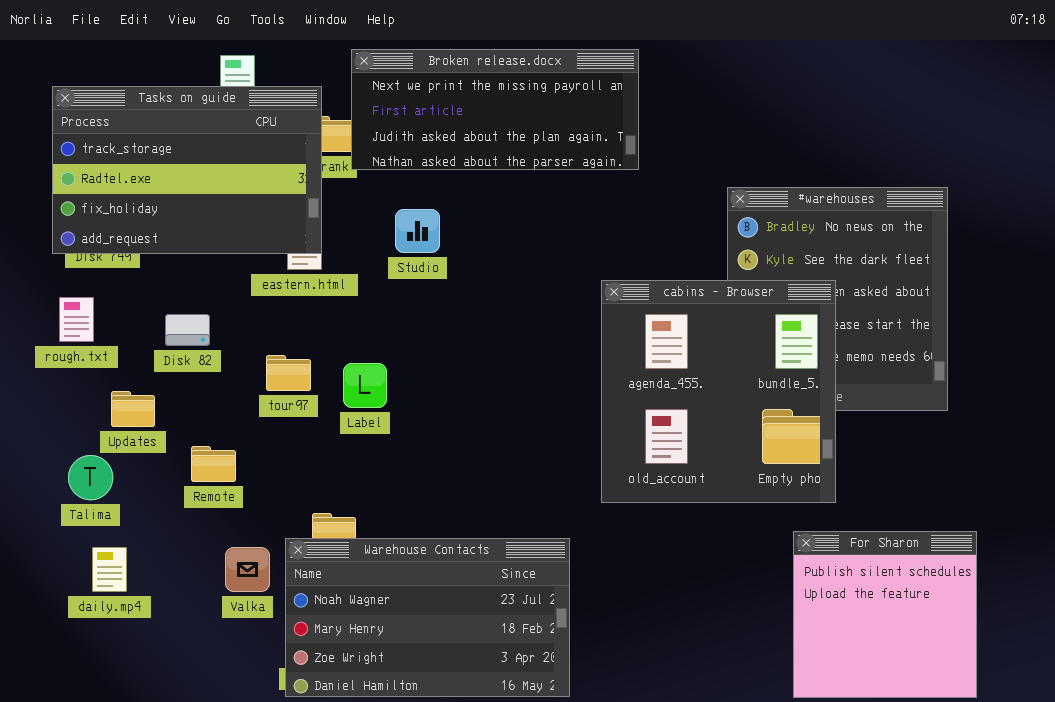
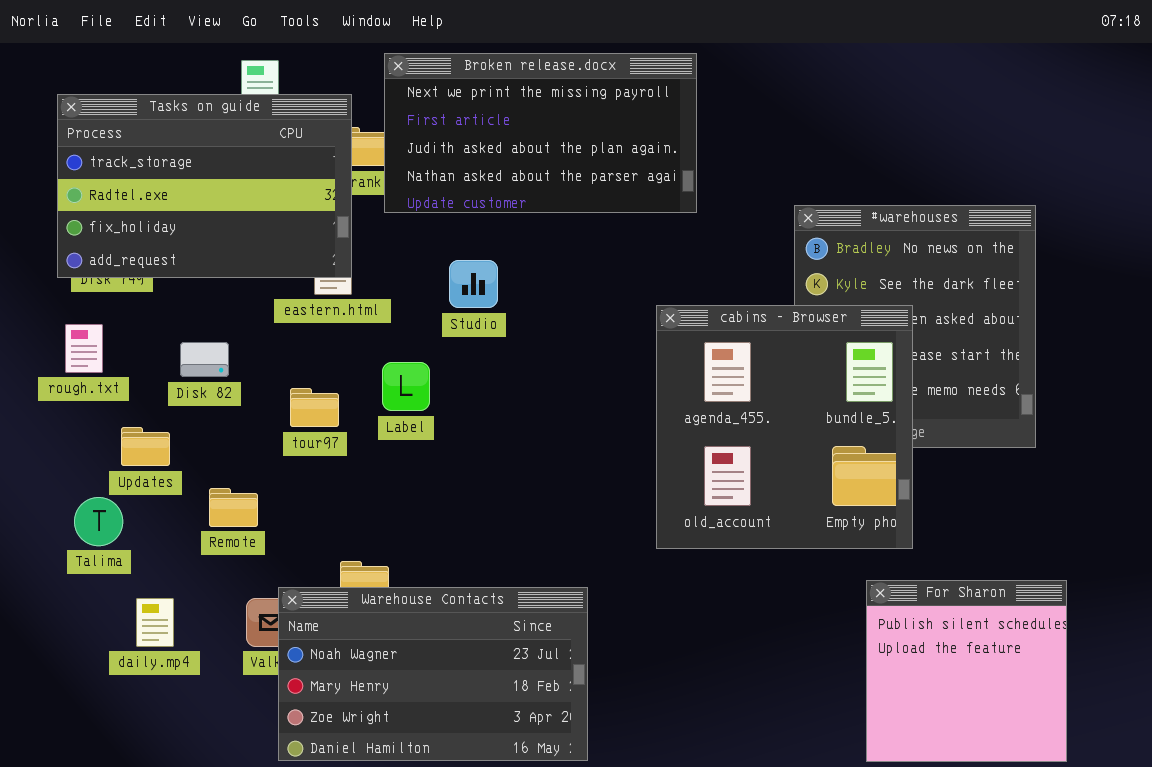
Broken release.docx: [351,49,639,170] -> [384,53,697,213], resized
Studio: [395,209,440,253] -> [449,260,498,308], moved
Label: [343,363,387,408] -> [382,362,430,411], moved
Warehouse Contacts: [285,538,570,697] -> [278,587,588,761], moved
daily.mp4: [92,547,127,592] -> [136,598,174,647], moved

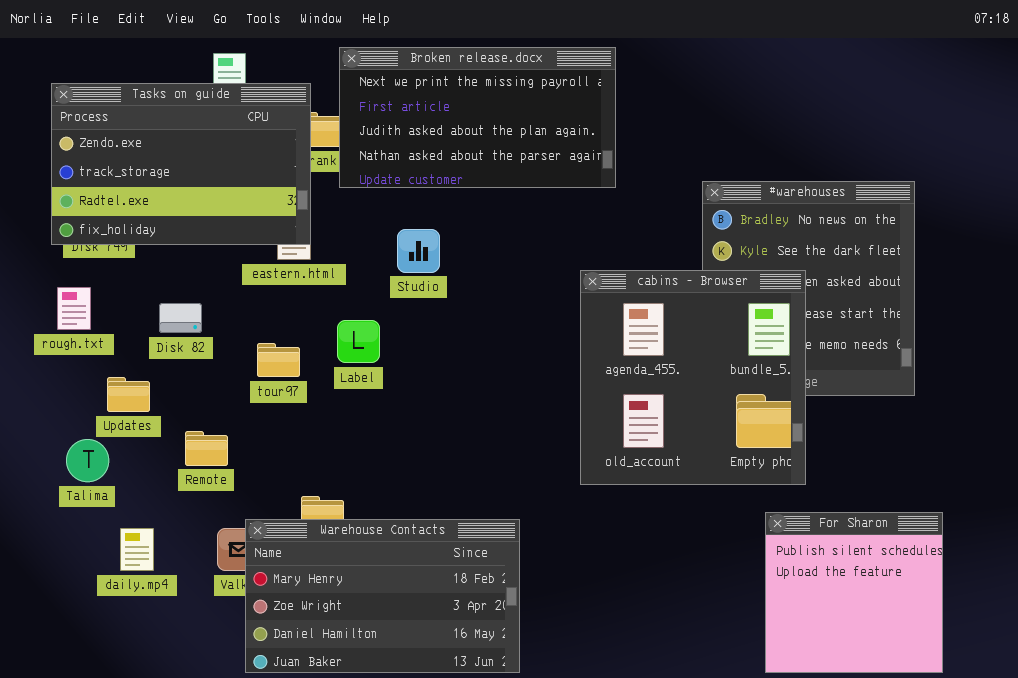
Tasks on guide: [57,94,352,278] -> [51,83,311,245], scrolled up 1 row
Warehouse Contacts: [278,587,588,761] -> [245,519,520,673], scrolled down 1 row

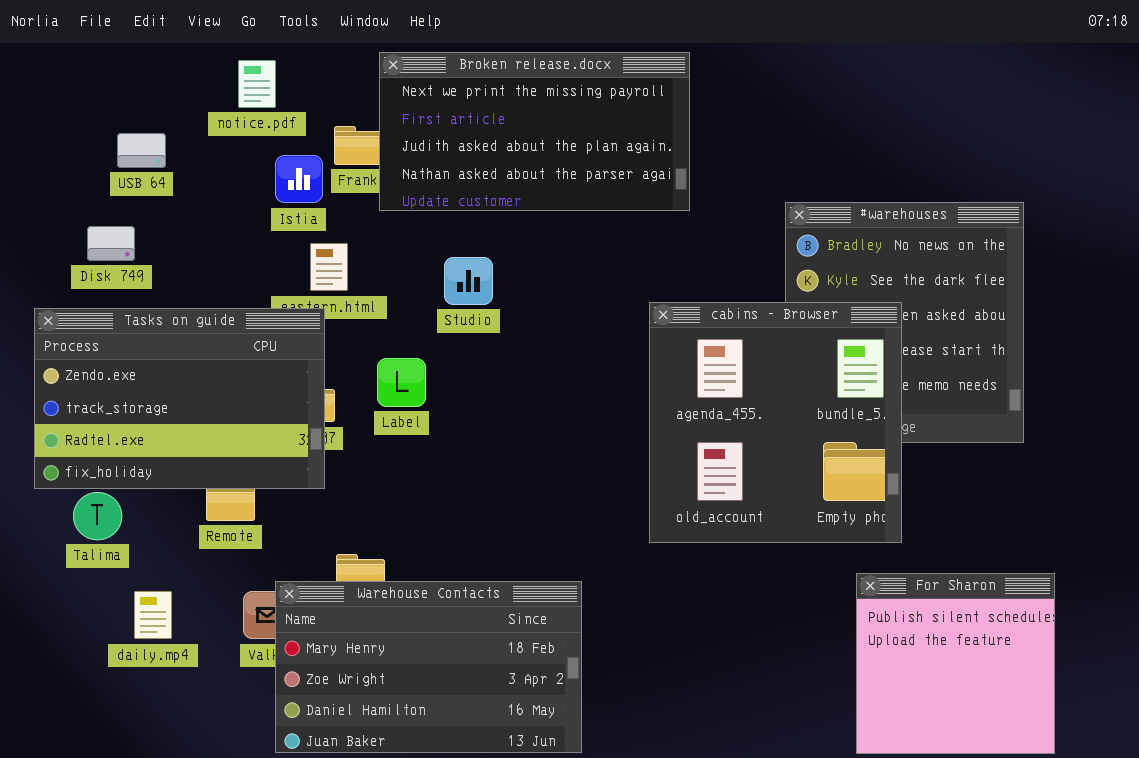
Tasks on guide: [51,83,311,245] -> [34,308,325,489], moved

